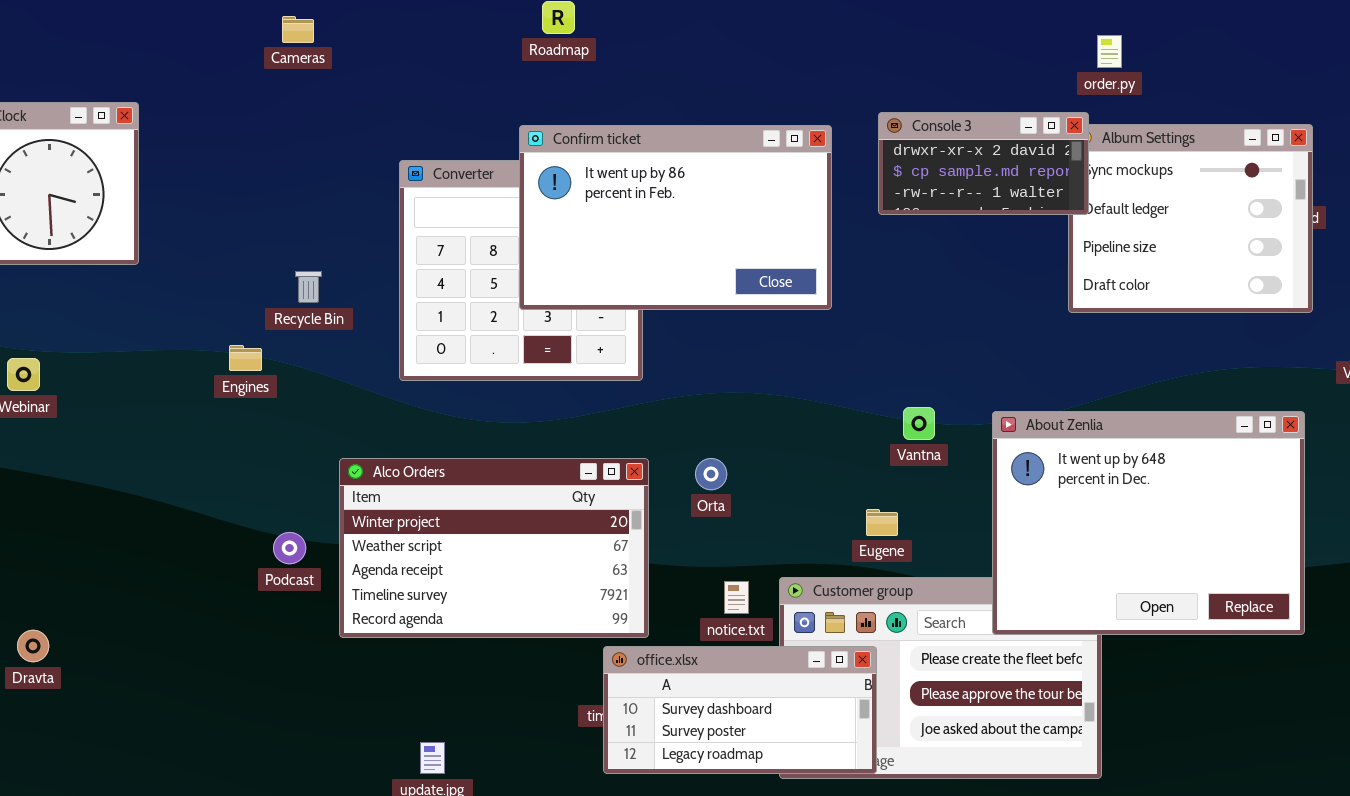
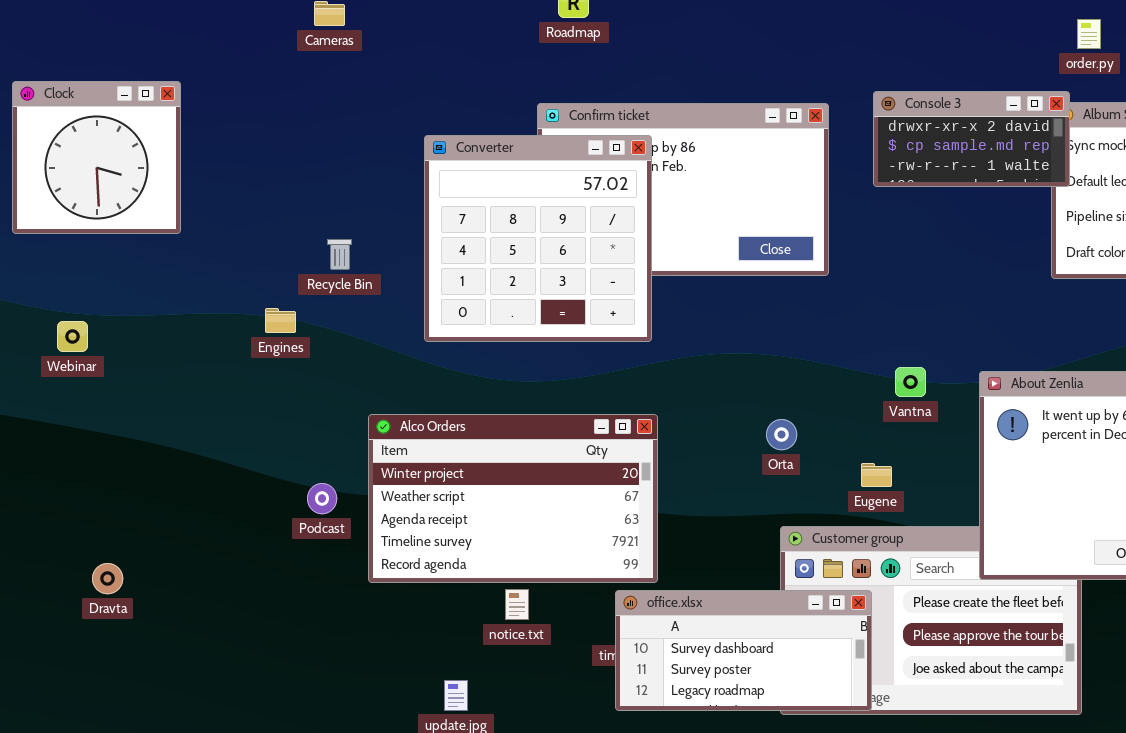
Converter: [399,160,643,381] -> [424,135,652,342], raised
Orta: [695,458,727,490] -> [766,419,797,450], moved
notice.txt: [724,581,749,614] -> [505,589,529,620], moved
Dravta: [17,630,49,662] -> [92,563,123,594], moved

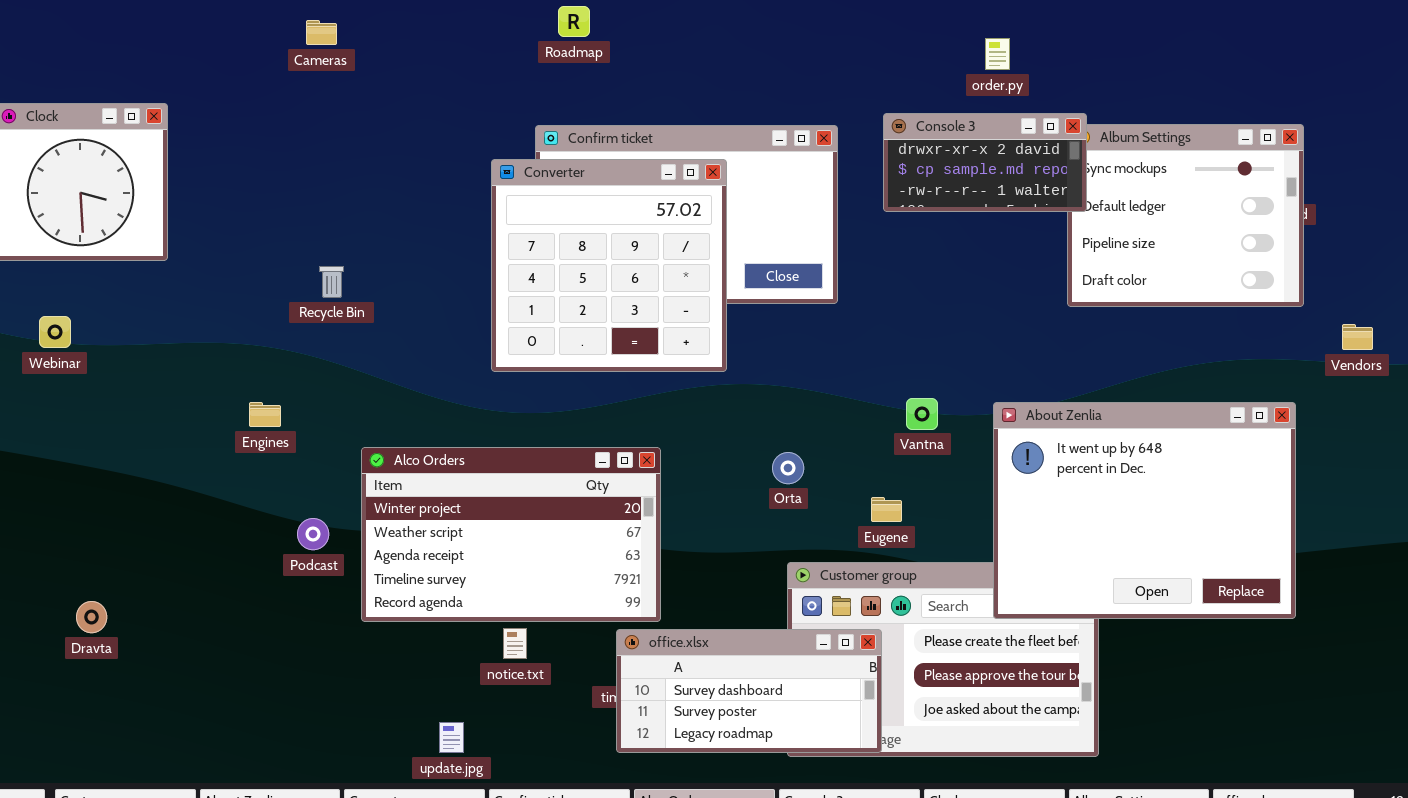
order.py: [1077,19,1101,49] -> [985,38,1010,70], moved
Converter: [424,135,652,342] -> [491,159,727,372], moved
Engines: [265,308,296,333] -> [249,402,281,427], moved
Webinar: [57,321,88,352] -> [39,316,71,348], moved

